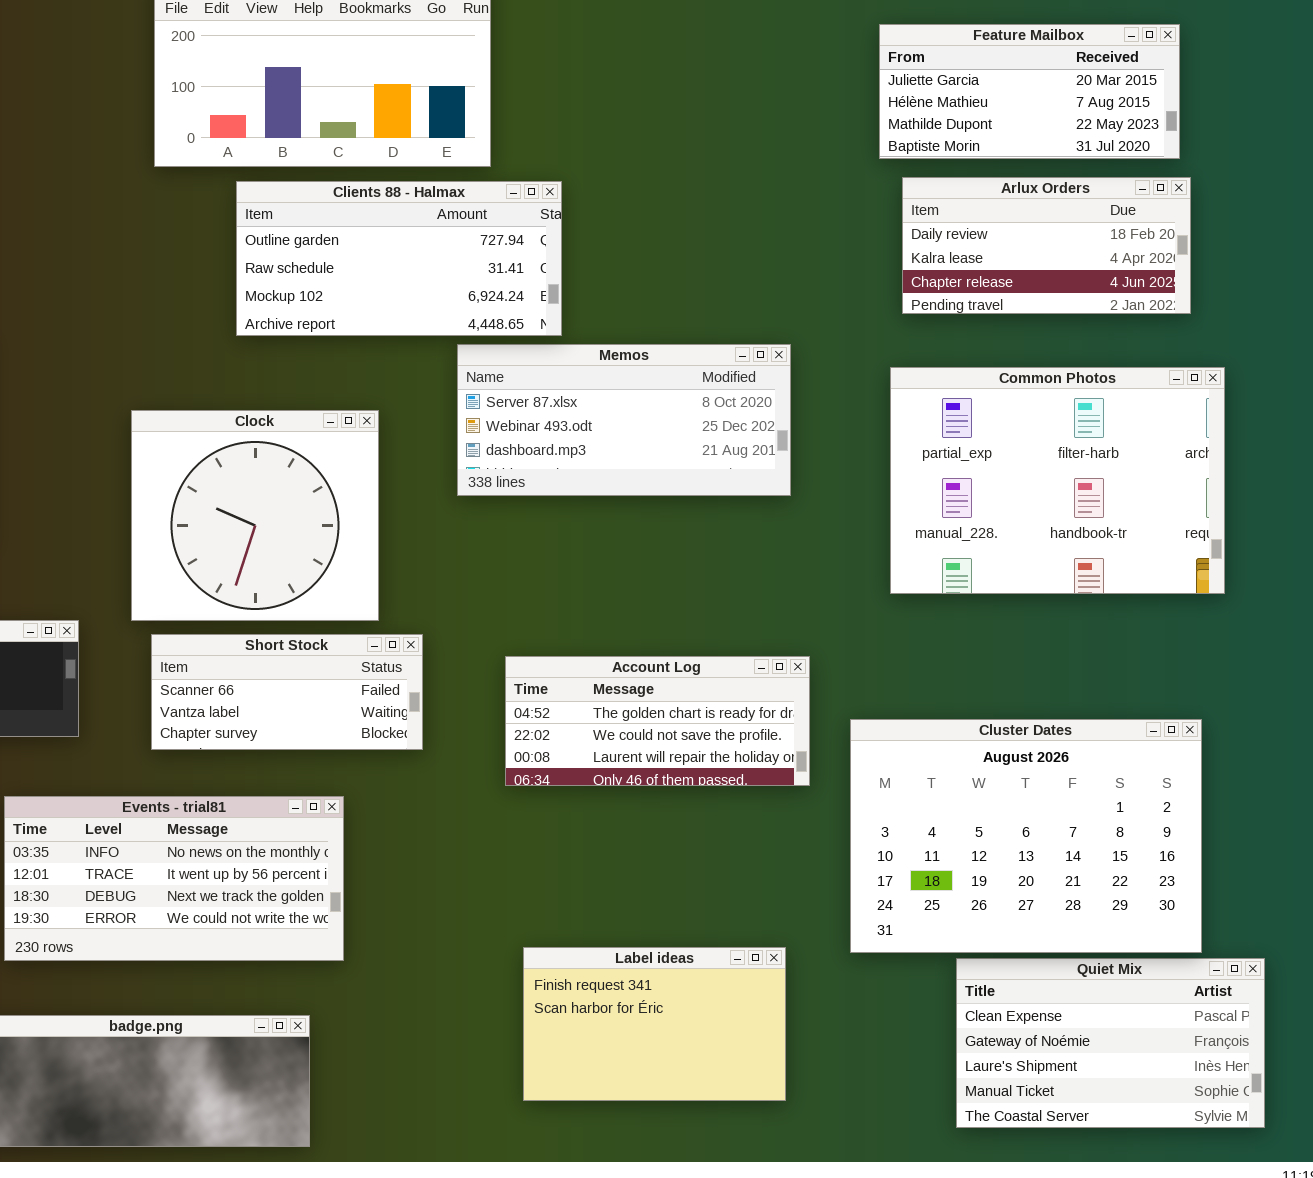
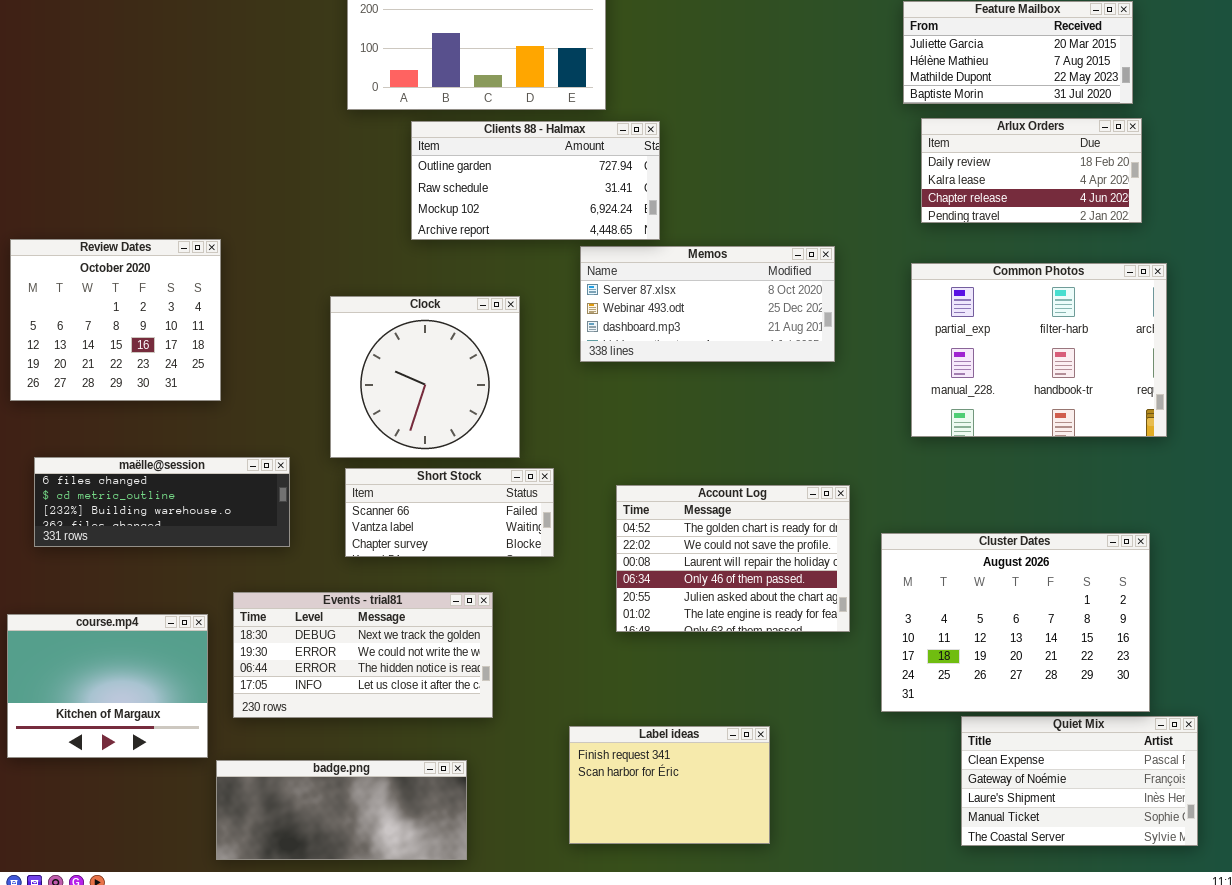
Account Log: [505,656,810,786] -> [616,485,850,632], resized
Events - trial81: [4,796,344,961] -> [233,592,493,718], scrolled down 2 rows
Label ideas: [523,947,786,1101] -> [569,726,770,844], moved

